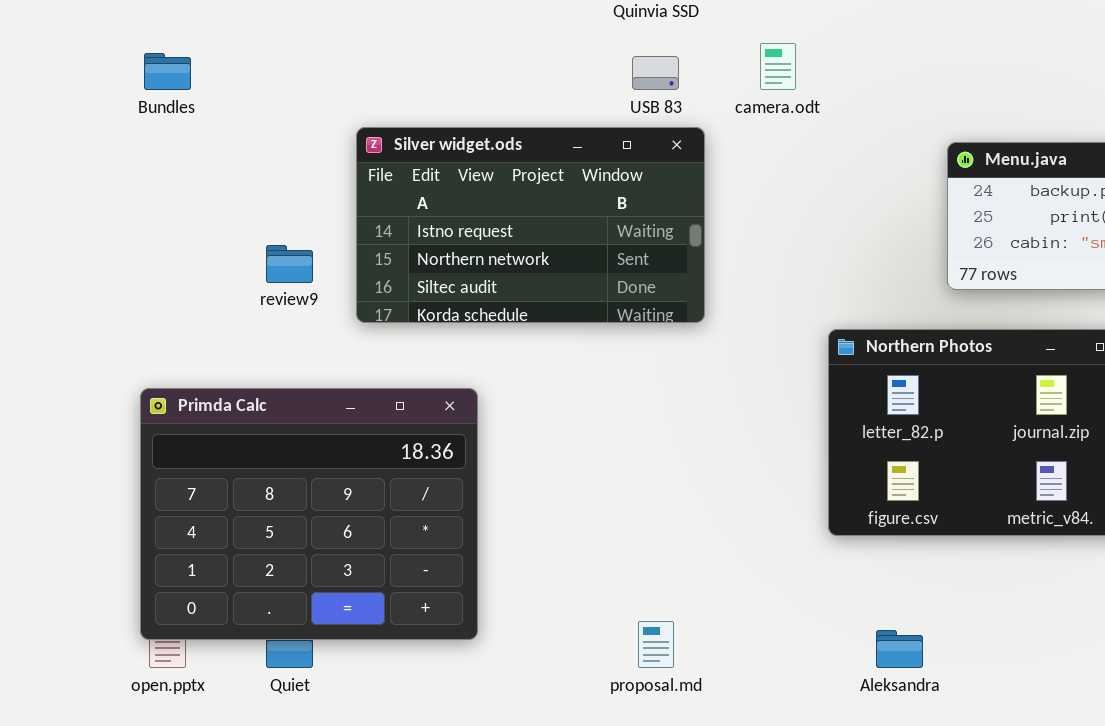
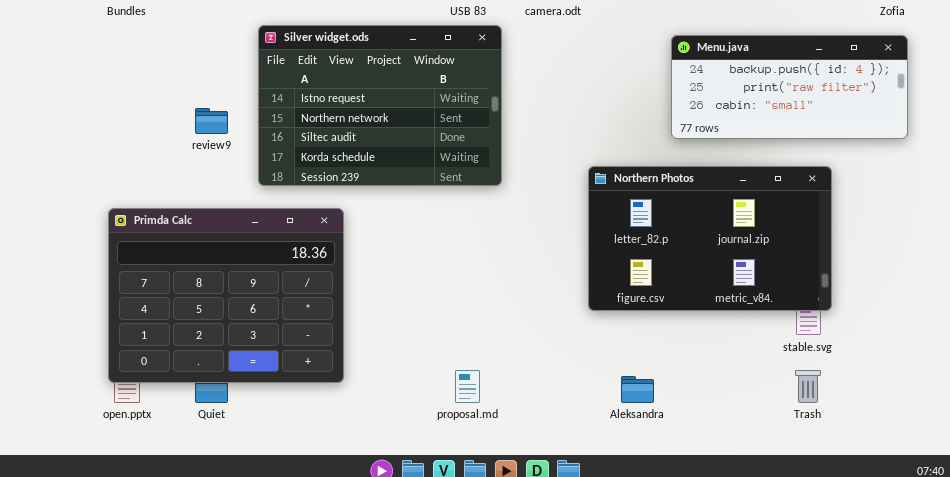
Silver widget.ods: [356,127,705,323] -> [258,25,502,186], resized

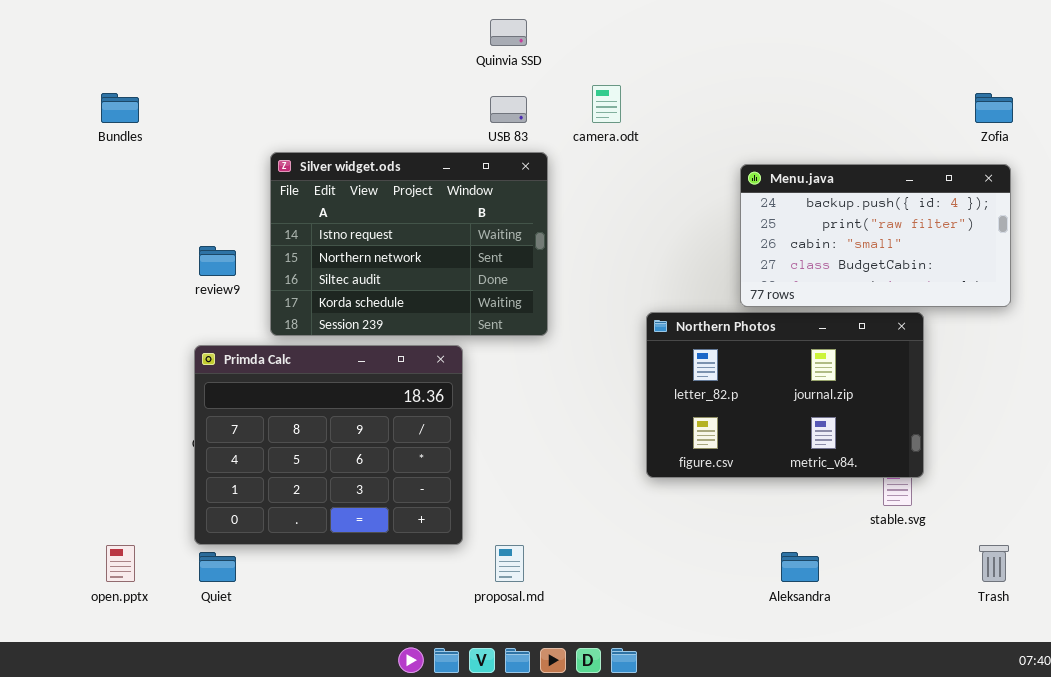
Menu.java: [671,35,908,139] -> [740,164,1011,307], resized
Primda Calc: [108,208,344,383] -> [194,345,463,545], moved
Trash: [795,370,821,403] -> [979,545,1009,582], moved
Aleksandra: [621,376,654,403] -> [781,552,819,582], moved

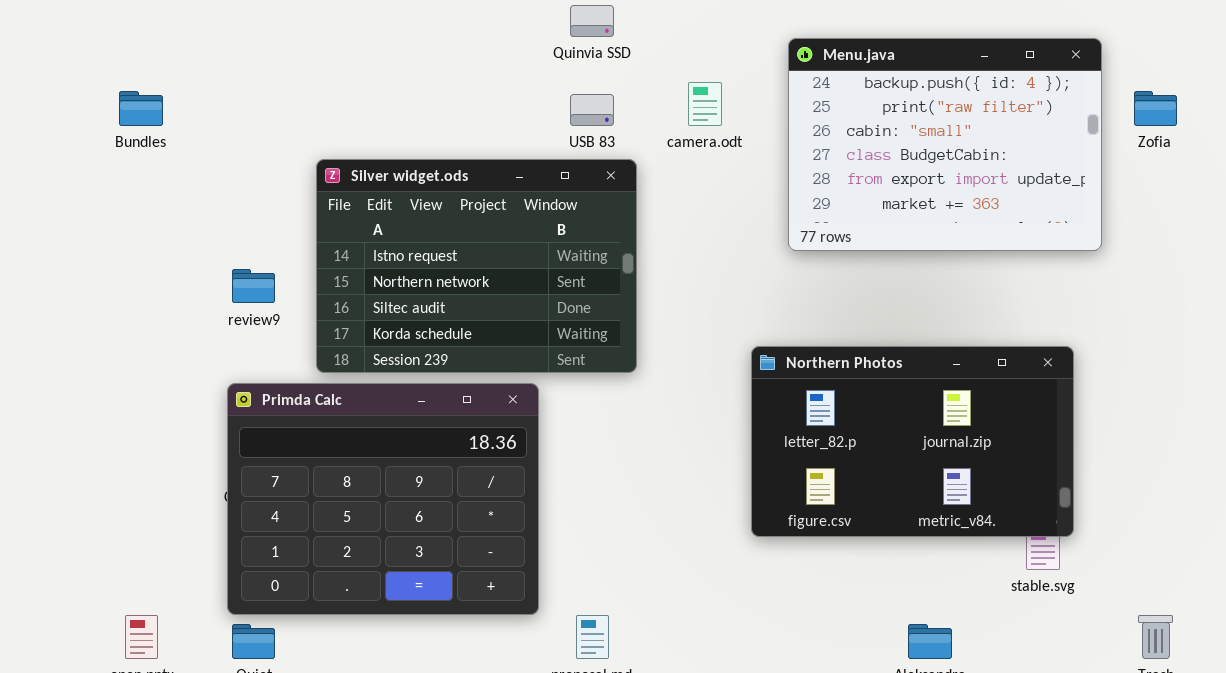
Menu.java: [740,164,1011,307] -> [788,38,1102,251], moved, resized

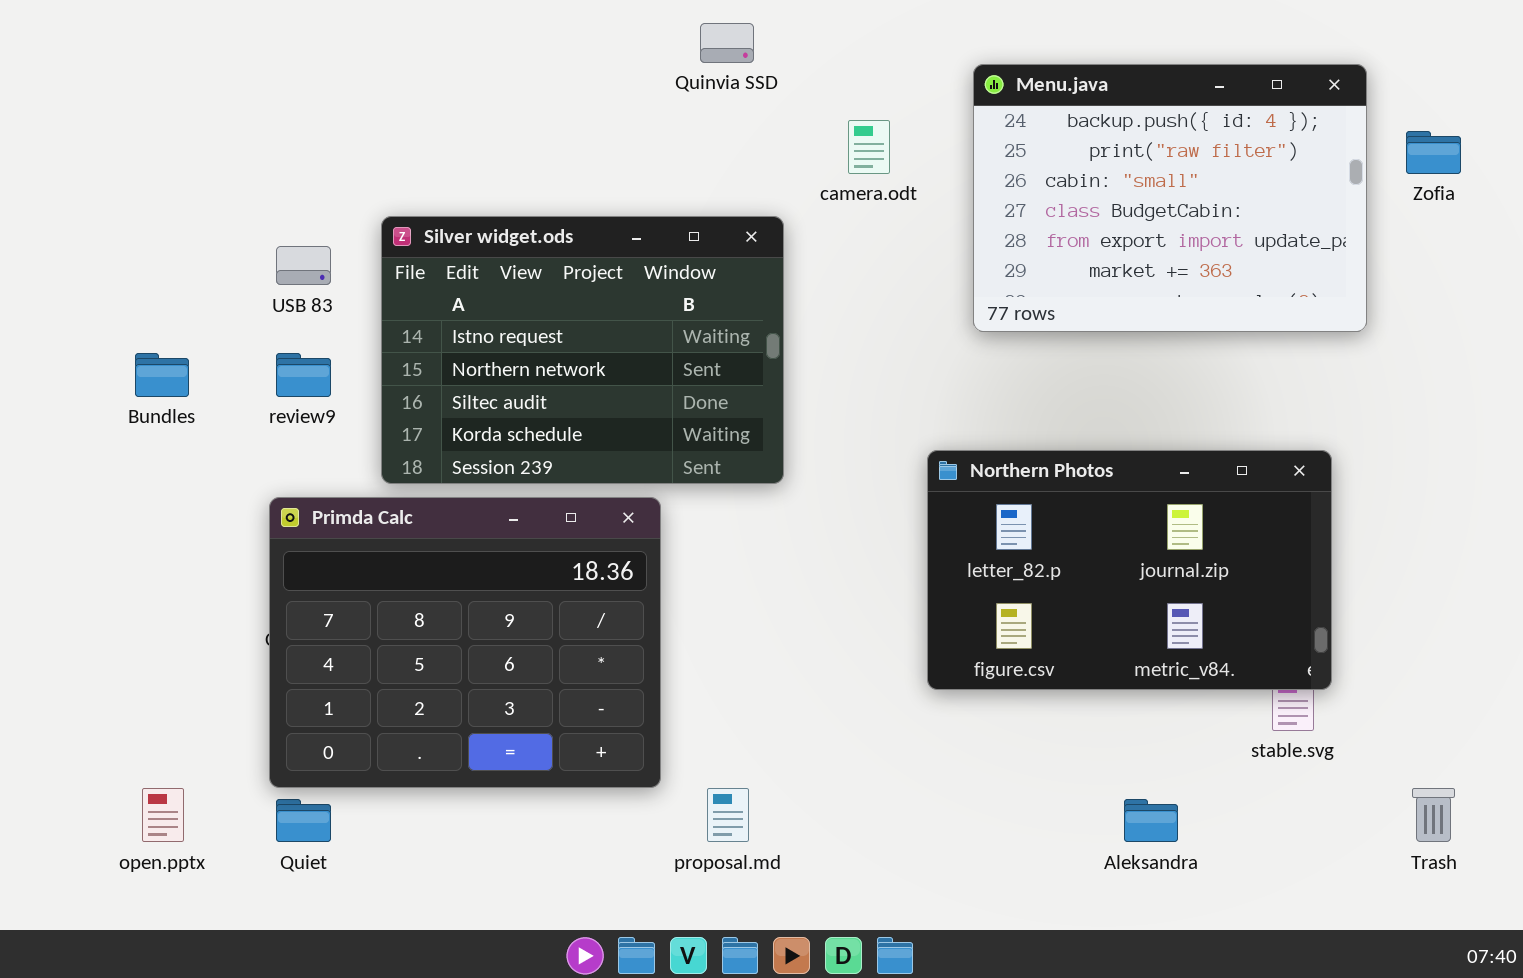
Bundles: [119,91,163,126] -> [135,353,189,397], moved
USB 83: [570,94,614,126] -> [276,246,331,285], moved

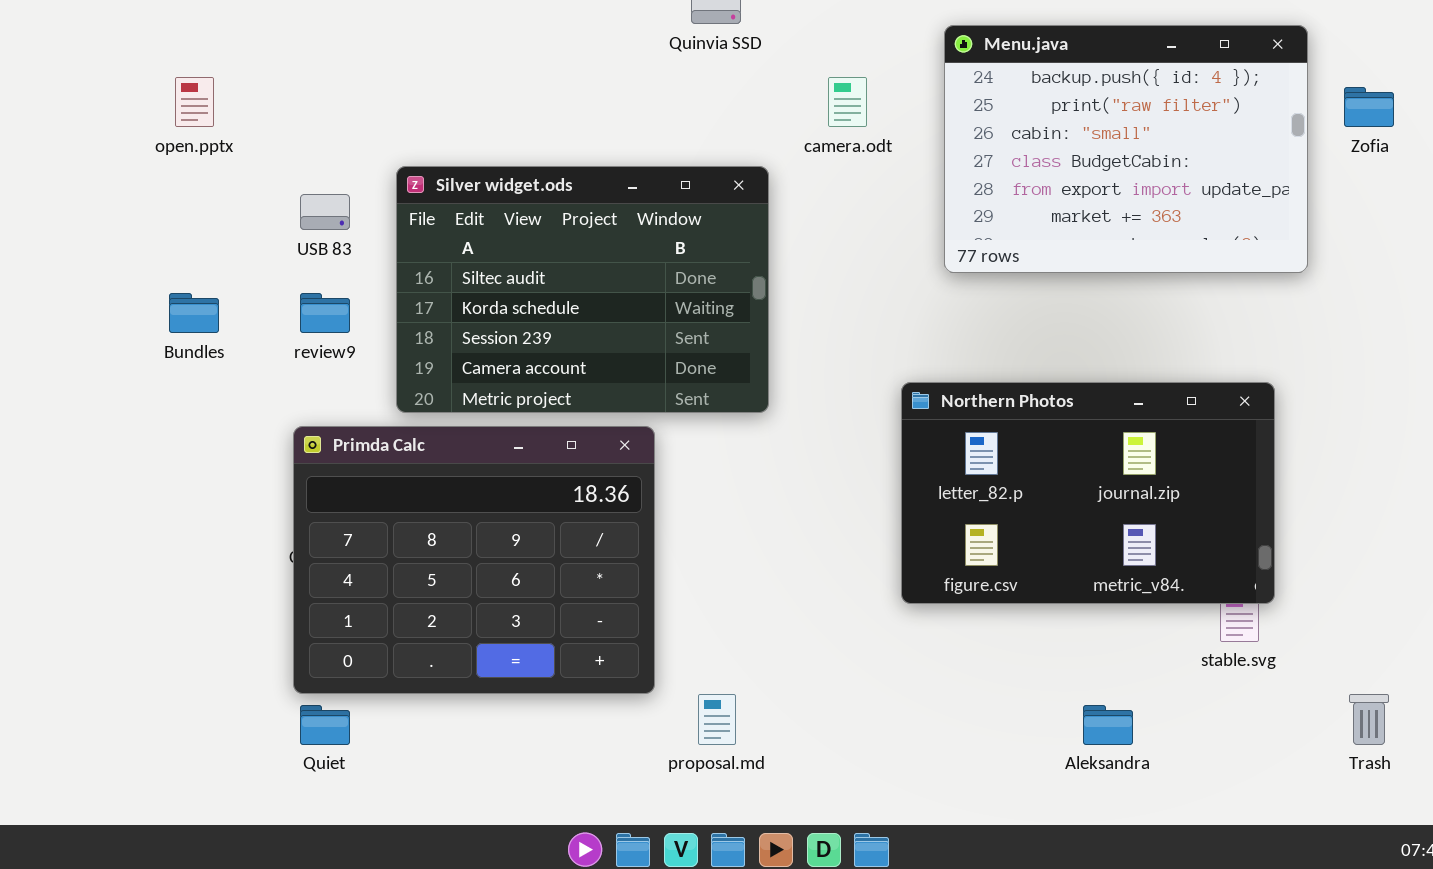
Silver widget.ods: [381,216,784,484] -> [396,166,769,413], scrolled down 2 rows
open.pptx: [142,788,184,842] -> [175,77,214,127], moved

